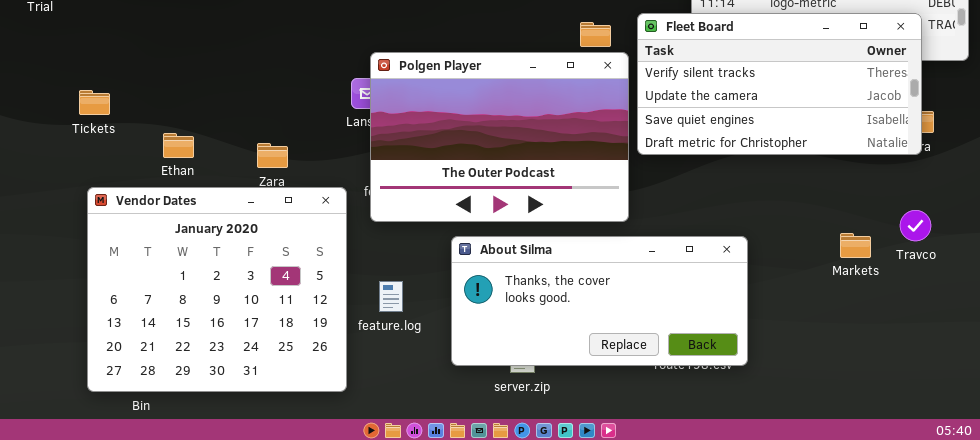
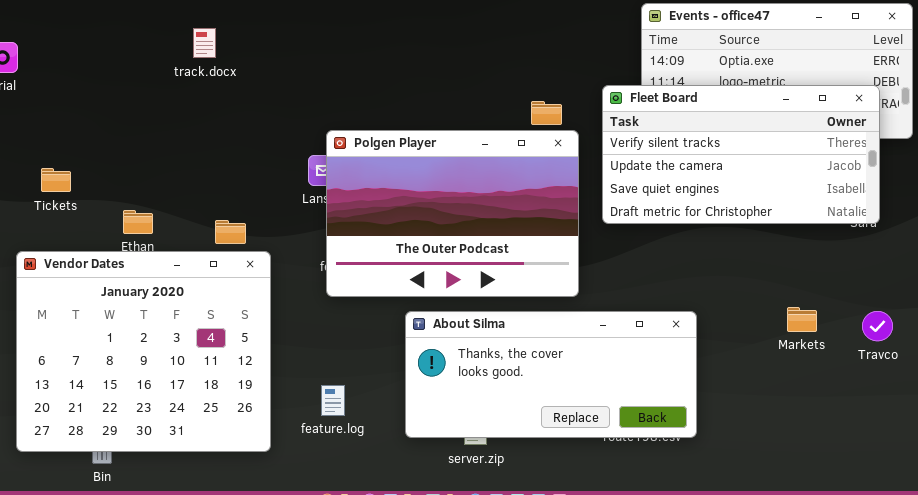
Fleet Board: [637,13,922,155] -> [602,85,880,224], moved
Vendor Dates: [87,187,347,392] -> [16,251,271,452], moved
Travco: [900,210,931,241] -> [862,311,893,341], moved
feature.log: [379,281,403,312] -> [321,385,345,416], moved

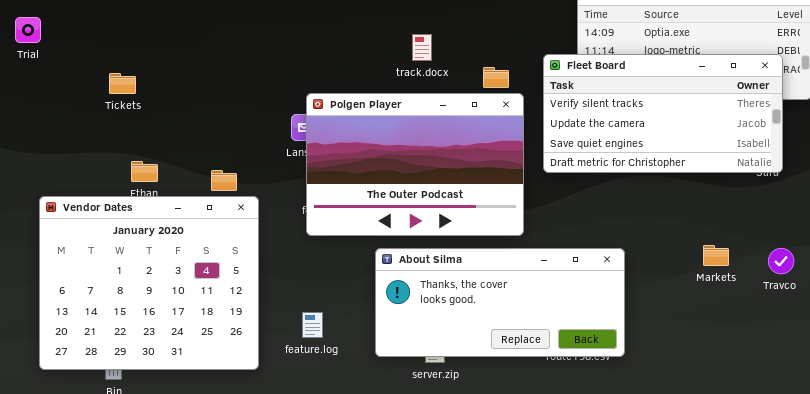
track.docx: [193,28,216,58] -> [412,34,432,61], moved
Tickets: [41,168,71,192] -> [109,73,136,94], moved

